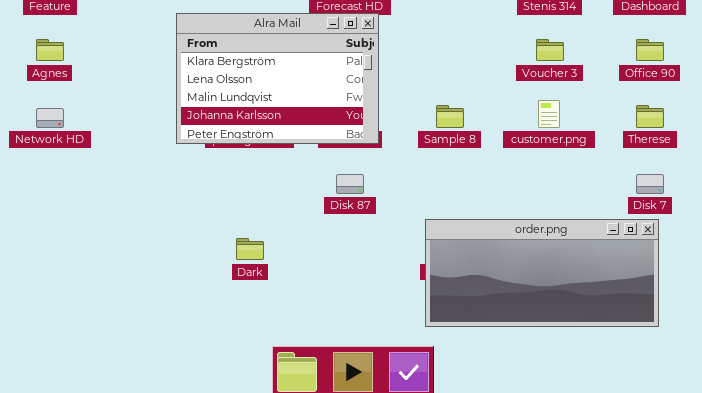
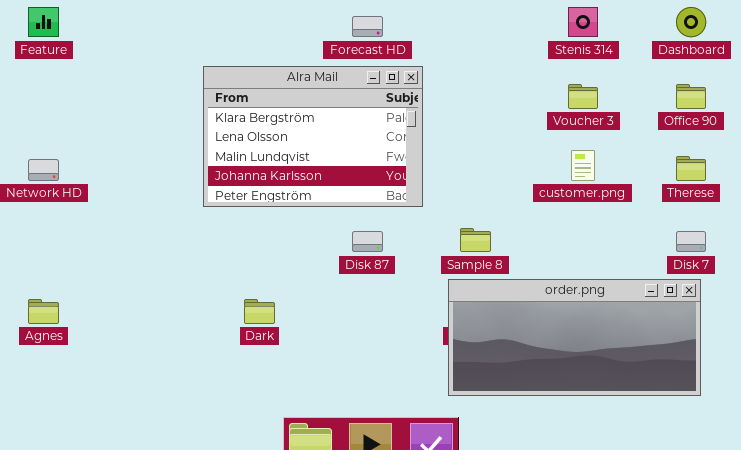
Alra Mail: [176,13,379,144] -> [203,66,423,207], moved
Agnes: [36,39,64,61] -> [28,299,59,324], moved
Sample 8: [436,105,464,128] -> [460,228,491,252], moved

